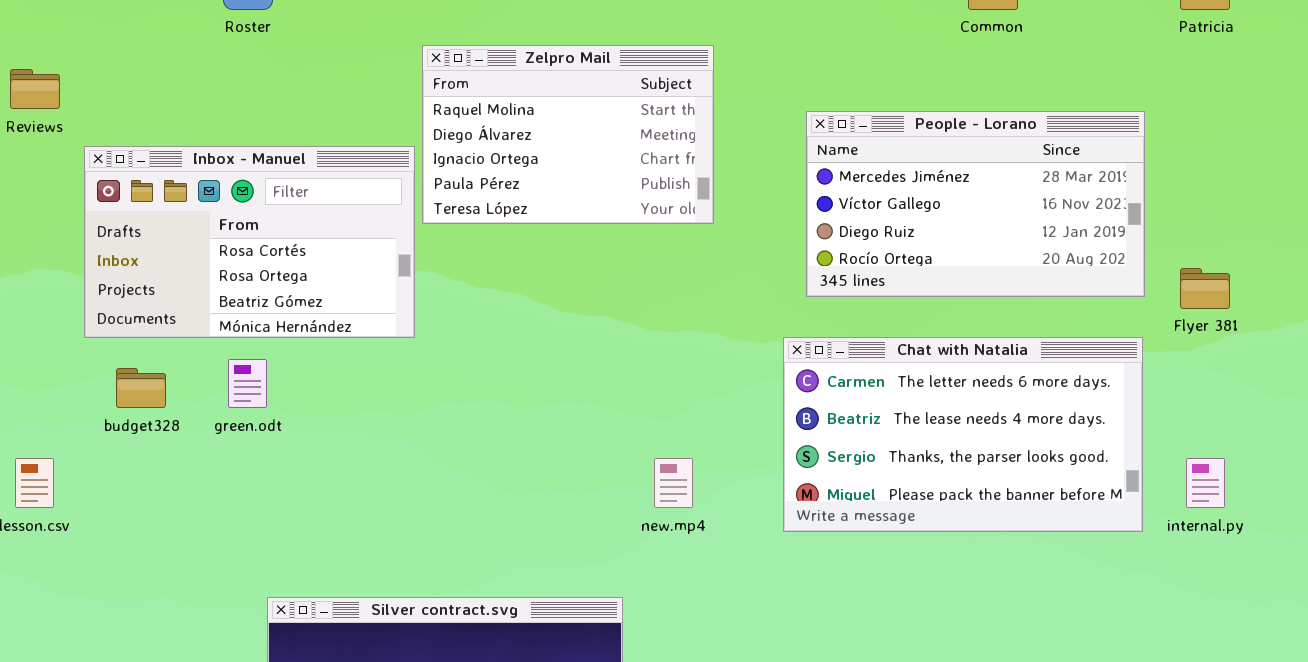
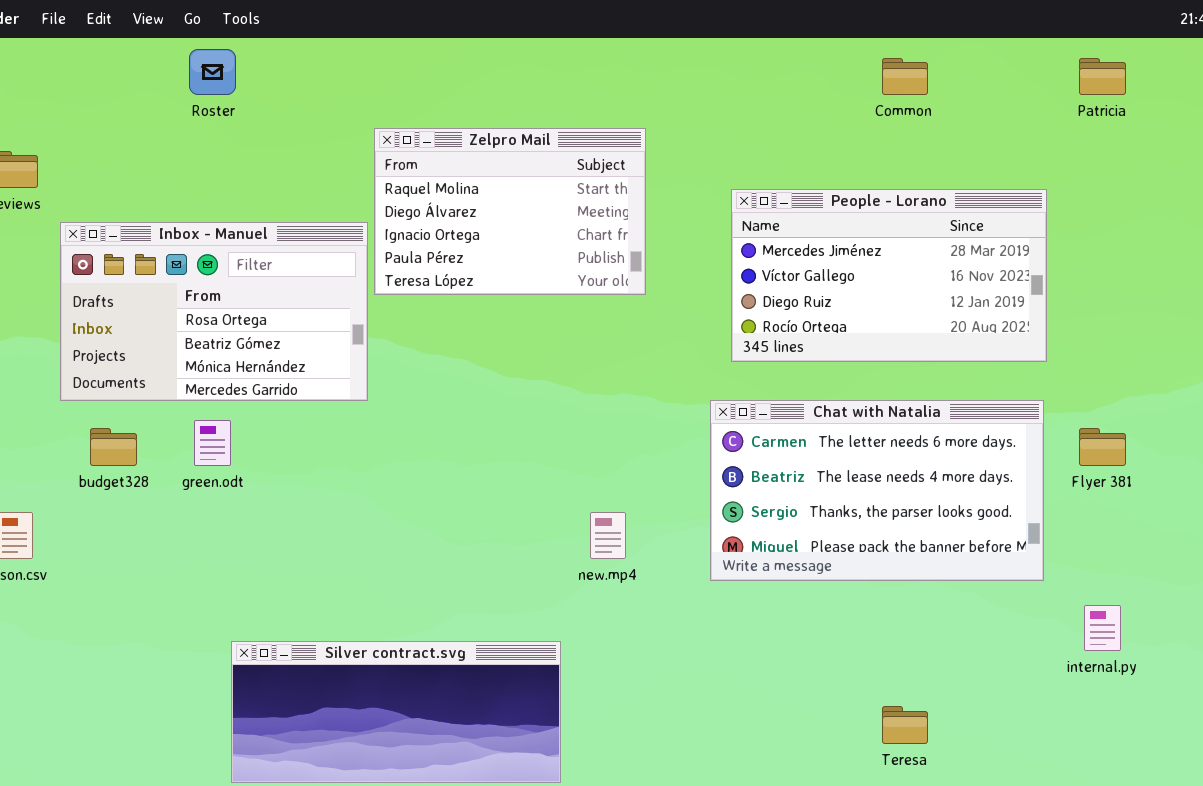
Inbox - Manuel: [84,146,415,338] -> [60,222,368,401], scrolled down 1 row
Flyer 381: [1180,268,1230,309] -> [1079,428,1126,466], moved
internal.py: [1186,458,1225,508] -> [1084,605,1121,651], moved

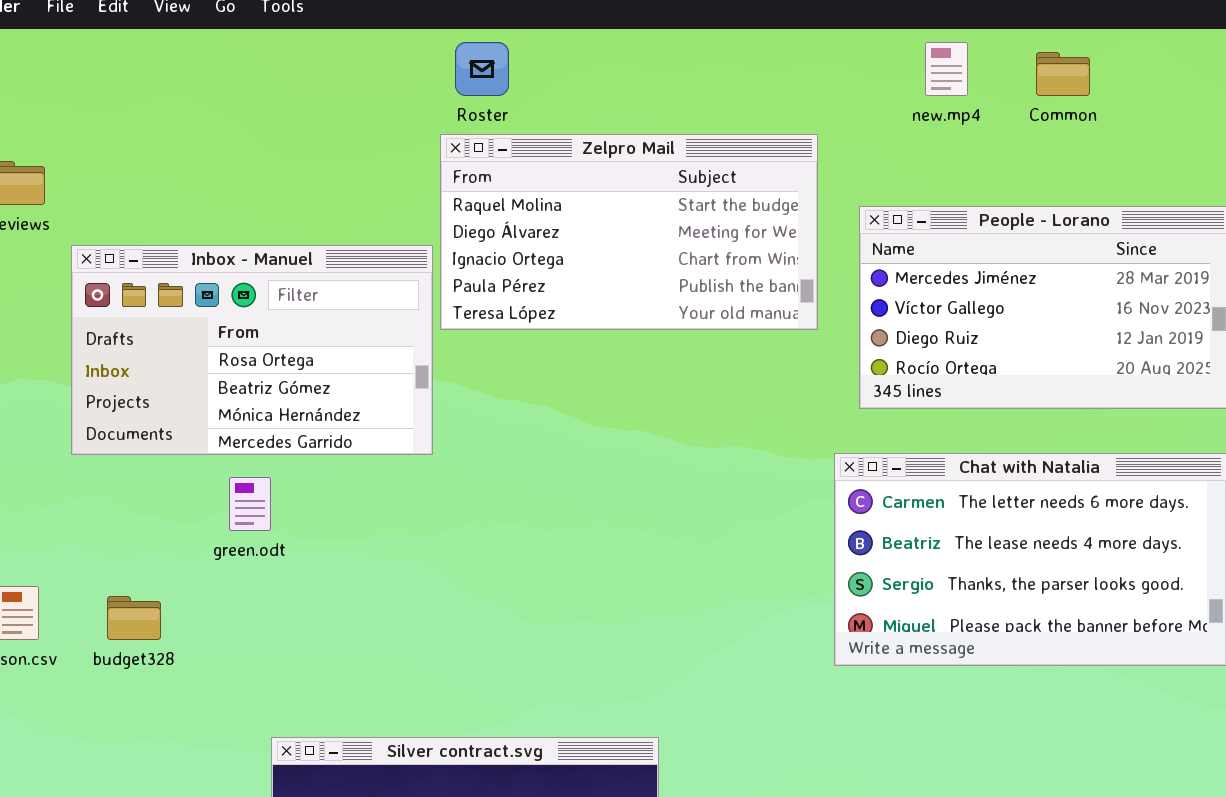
Roster: [189,49,236,95] -> [455,42,509,96], moved
Zelpro Mail: [374,128,646,295] -> [440,134,818,330], resized
budget328: [90,428,137,466] -> [107,596,161,640], moved
new.mp4: [590,512,626,559] -> [925,42,968,96], moved

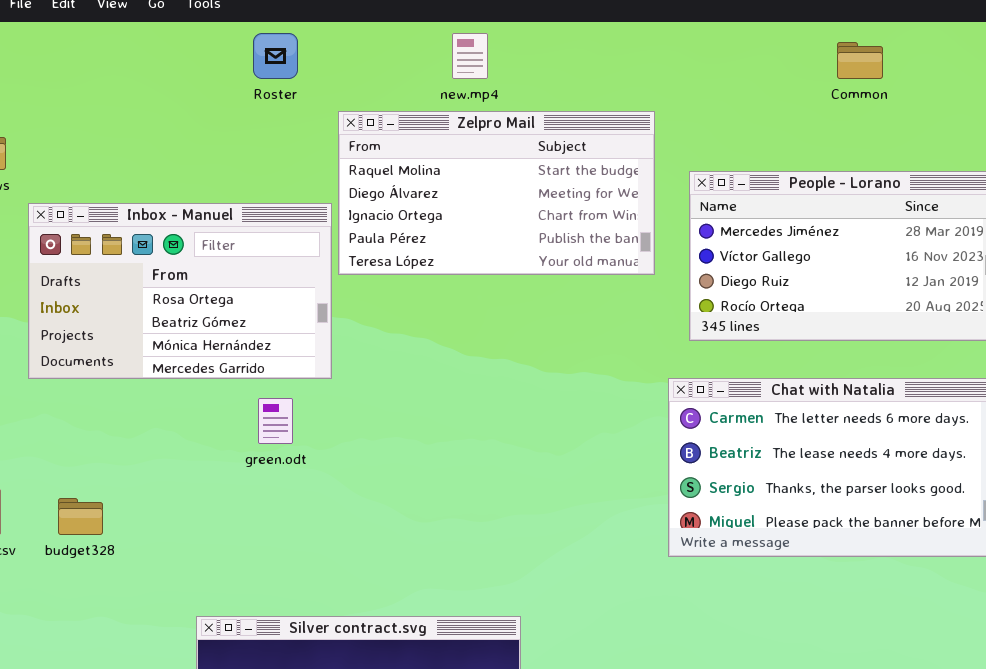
Roster: [455,42,509,96] -> [253,33,298,79], moved
new.mp4: [925,42,968,96] -> [452,33,488,79], moved
green.odt: [229,477,271,531] -> [258,398,293,444], moved

